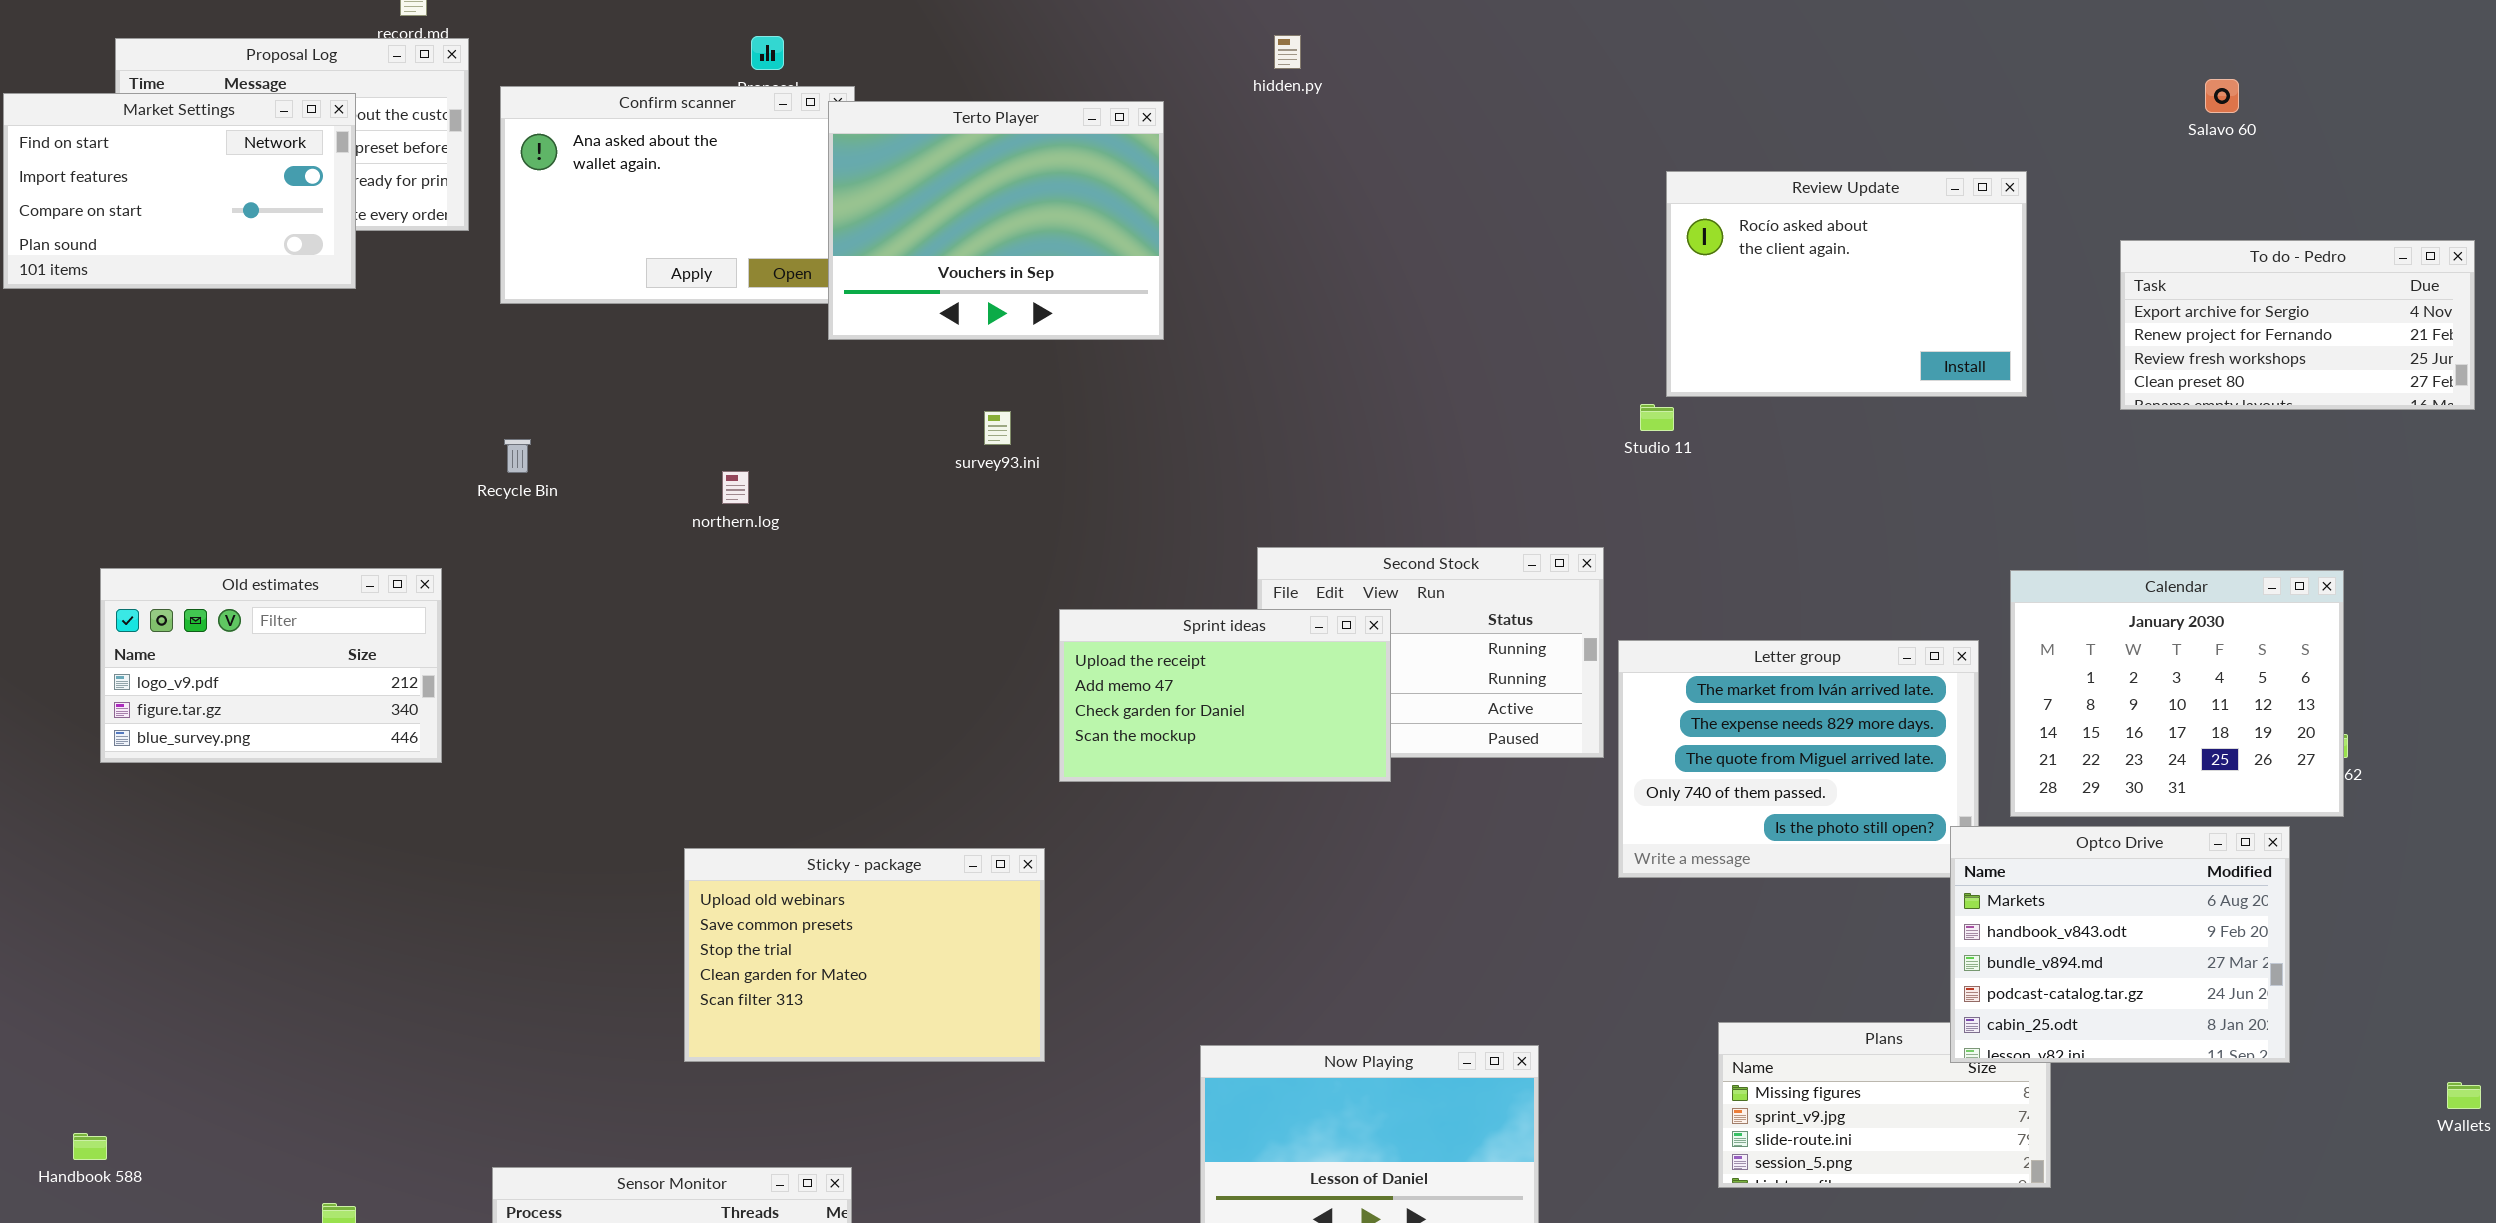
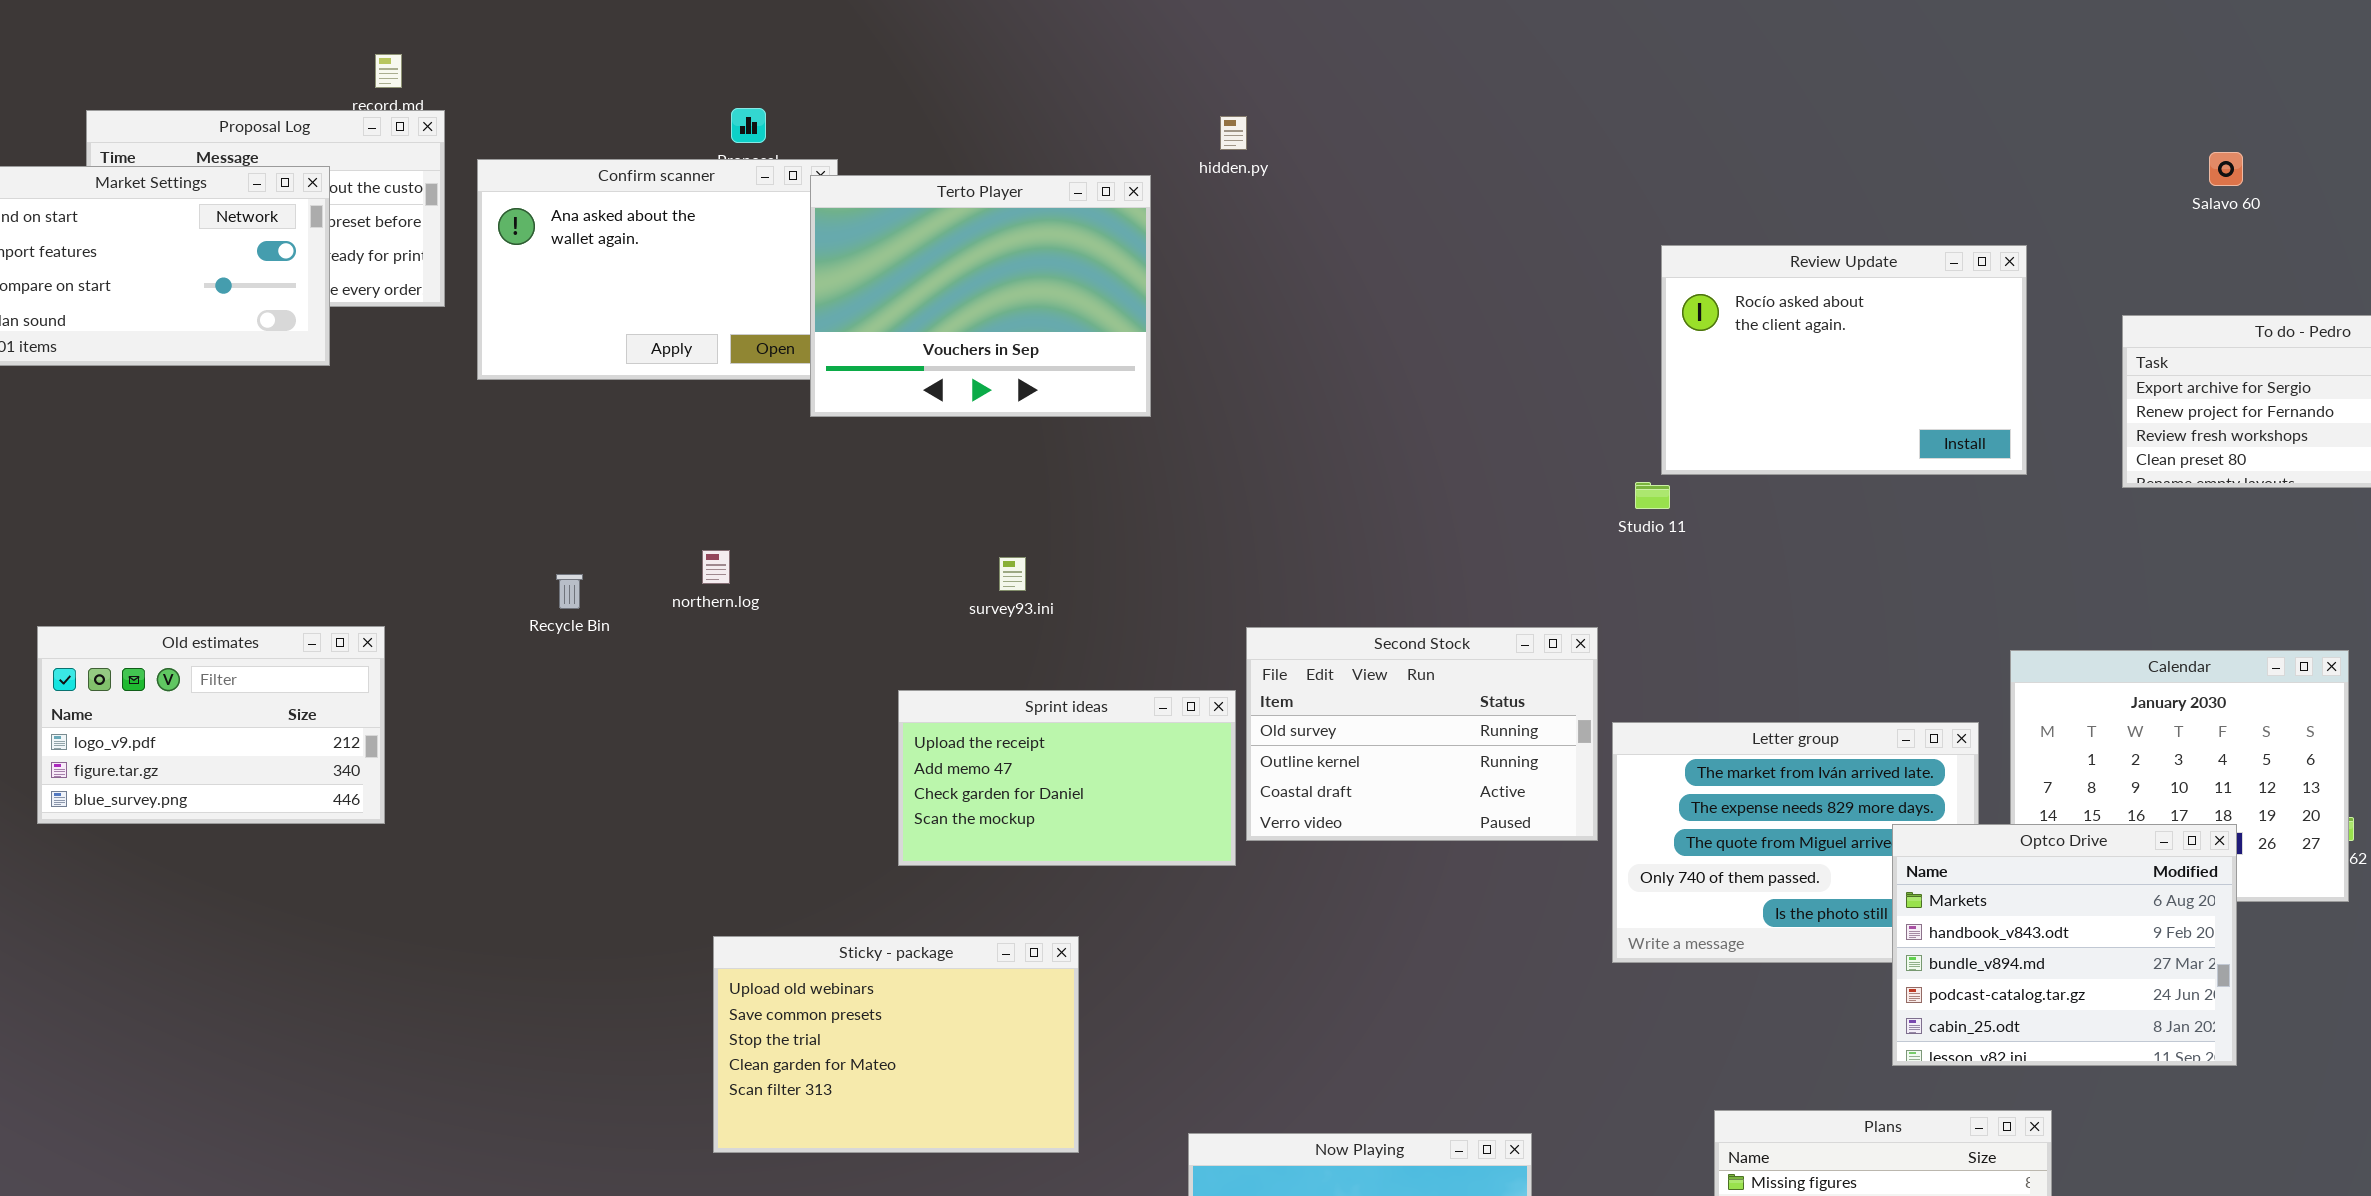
hidden.py: [1274,35,1301,69] -> [1220,116,1247,150], moved
survey93.ini: [984,411,1011,445] -> [999,557,1026,591], moved
Recycle Bin: [504,439,531,473] -> [556,574,583,609], moved
Old estimates: [100,568,442,763] -> [37,626,385,824], moved
Sprint ideas: [1059,609,1391,782] -> [898,690,1236,866], moved
Optco Drive: [1950,826,2290,1063] -> [1892,824,2237,1066], moved
Sticky - package: [684,848,1045,1062] -> [713,936,1079,1153], moved

